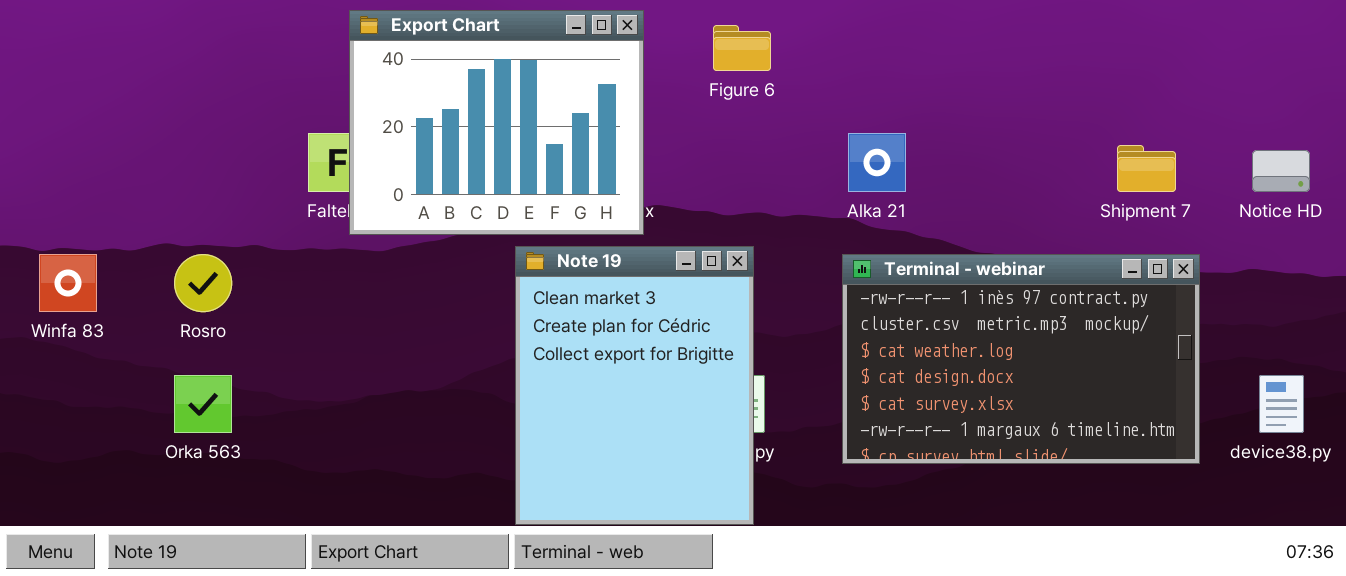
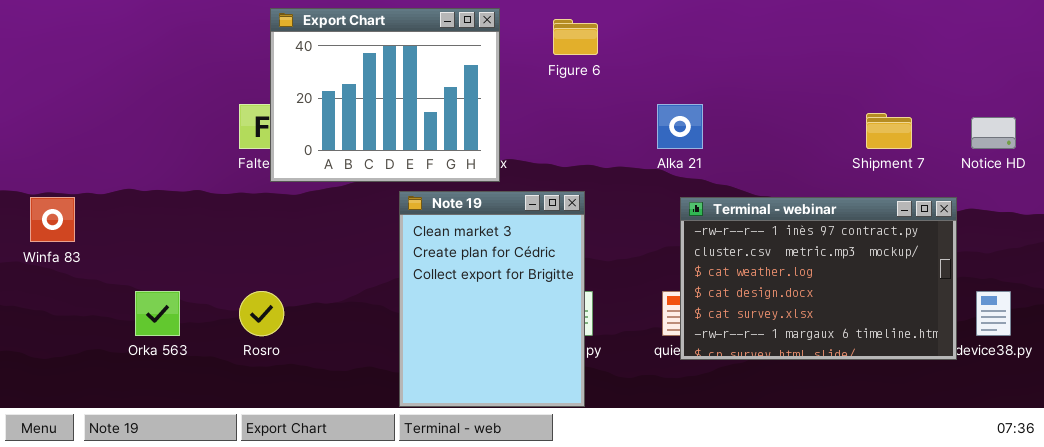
Rosro: [174,254,232,312] -> [239,291,284,336], moved
Terminal - webinar: [842,254,1200,464] -> [680,197,957,360], moved

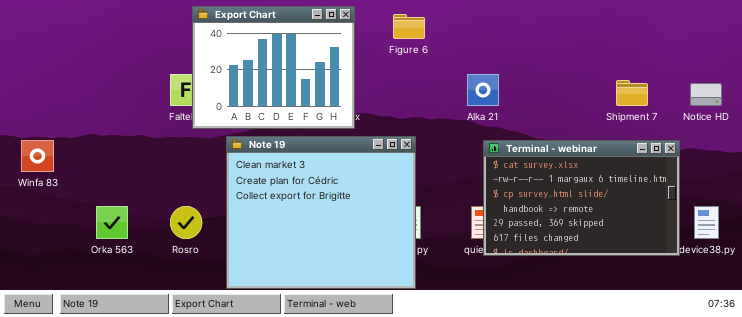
Note 19: [399,191,585,407] -> [226,136,416,289], resized
Terminal - webinar: [680,197,957,360] -> [483,140,680,256], scrolled down 4 rows

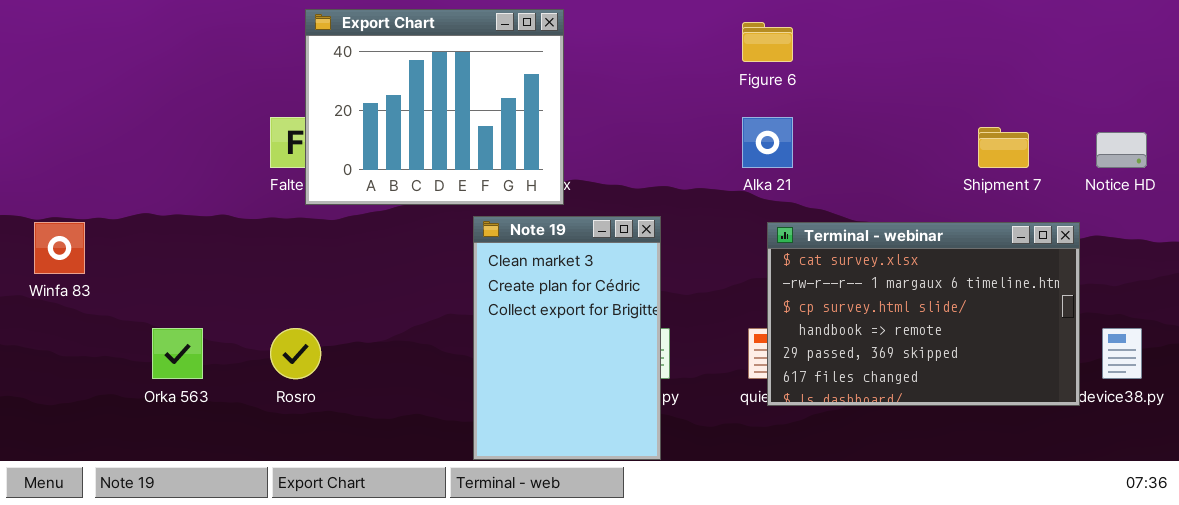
Figure 6: [393,14,425,39] -> [742,22,793,62], moved
Note 19: [226,136,416,289] -> [473,216,661,460], resized

